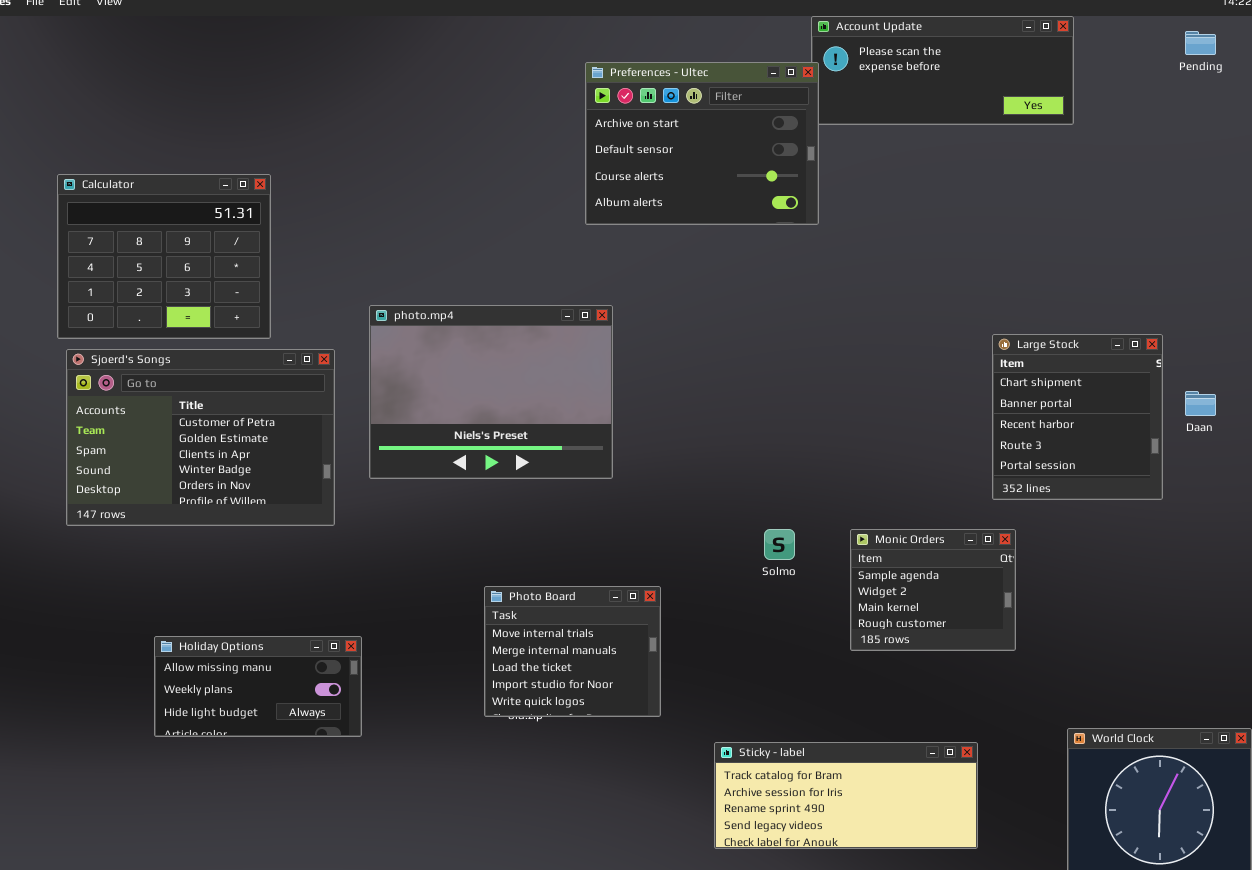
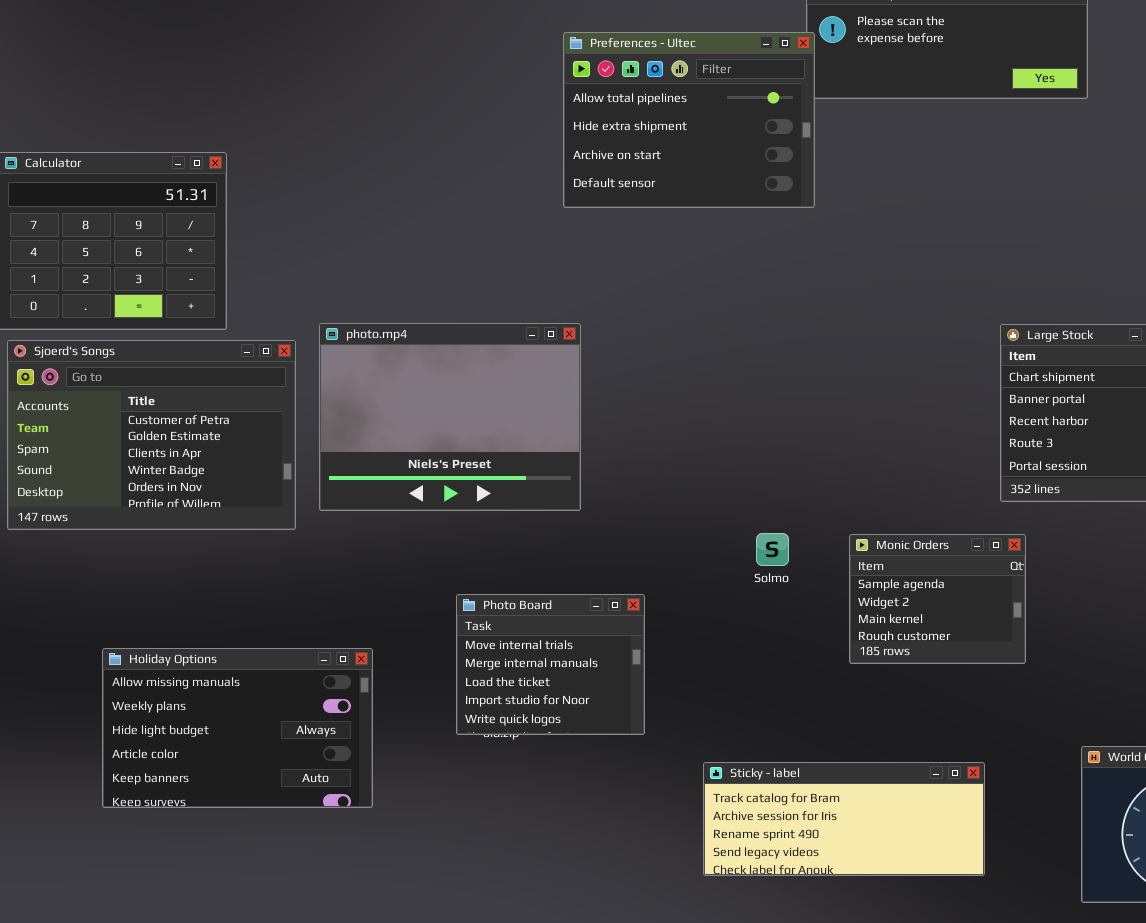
Preferences - Ultec: [585,62,819,225] -> [563,32,815,208], scrolled up 2 rows
photo.mp4: [369,305,613,479] -> [319,323,581,511], moved
Holiday Options: [154,636,362,737] -> [102,648,373,808], resized

